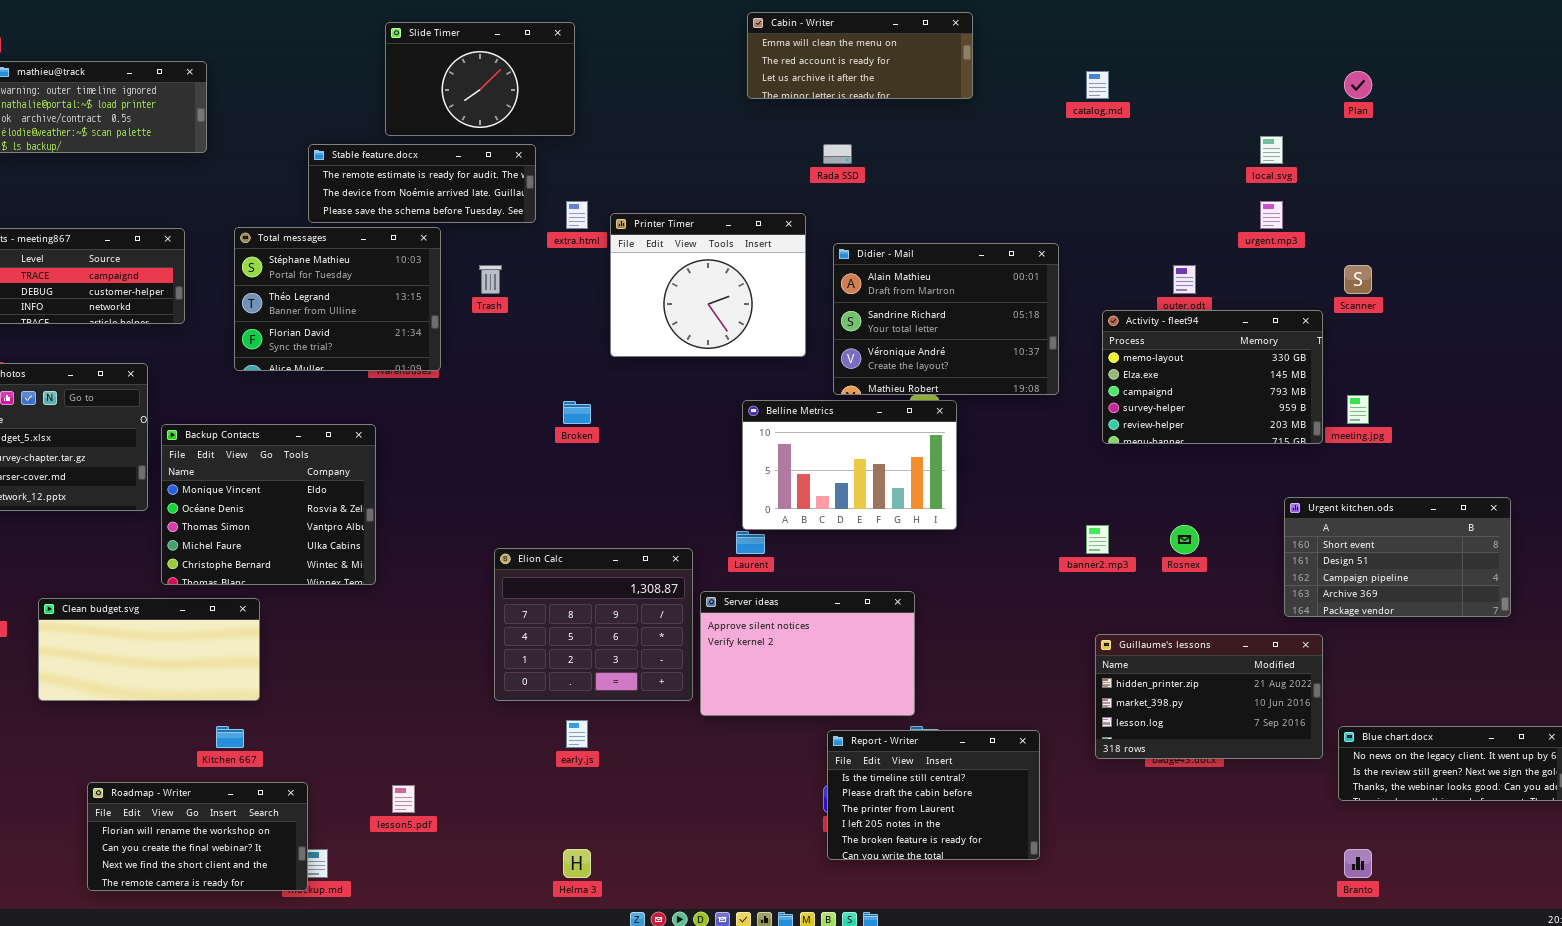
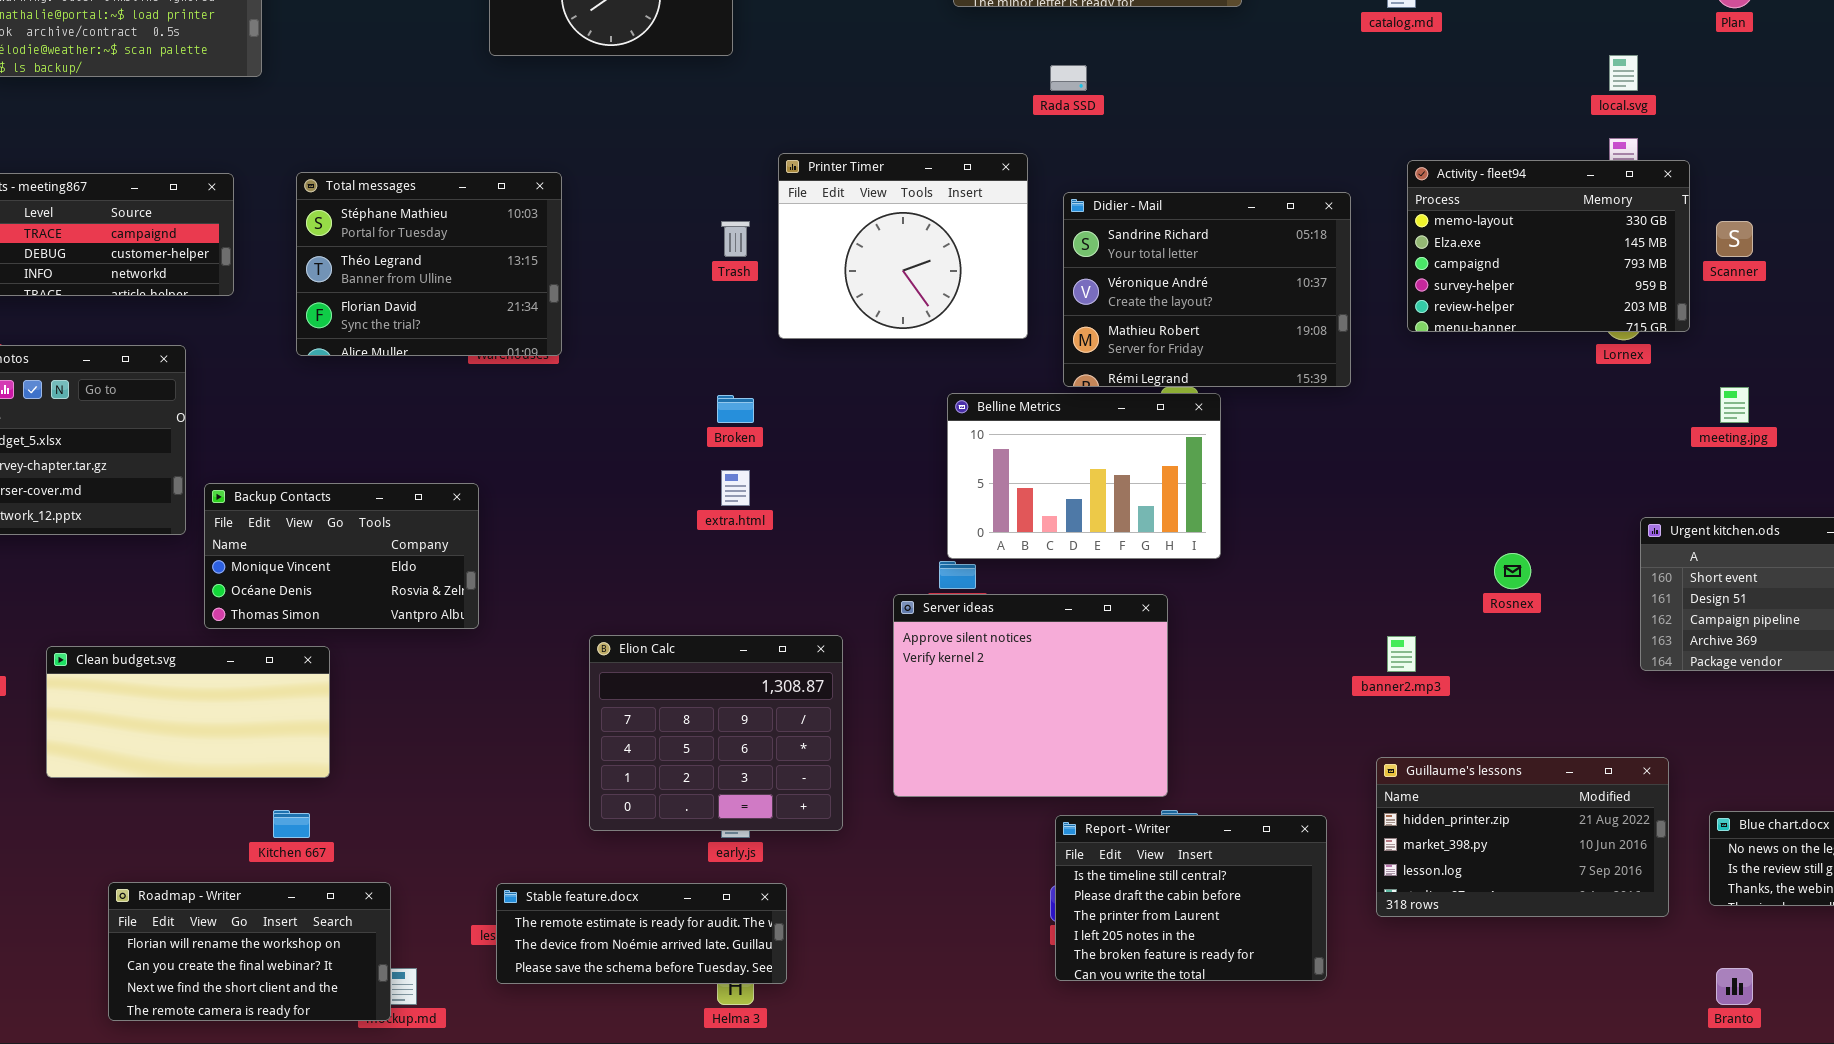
Stable feature.docx: [308,144,536,223] -> [496,883,787,984], moved
extra.html: [566,201,588,229] -> [721,470,750,506], moved
Didier - Mail: [833,243,1059,395] -> [1063,192,1351,387], scrolled down 1 row
Trash: [479,265,502,294] -> [721,221,750,257], moved
Activity - fleet94: [1102,310,1323,444] -> [1407,160,1690,332], moved
Backup Contacts: [161,424,376,585] -> [204,483,479,629], resized
banner2.mp3: [1086,525,1109,554] -> [1387,636,1416,672], moved
Elion Calc: [494,548,693,701] -> [589,635,843,831], moved
Server ideas: [700,591,915,716] -> [893,594,1168,797], resized
Guillaume's lessons: [1095,634,1323,759] -> [1376,757,1669,917], moved

